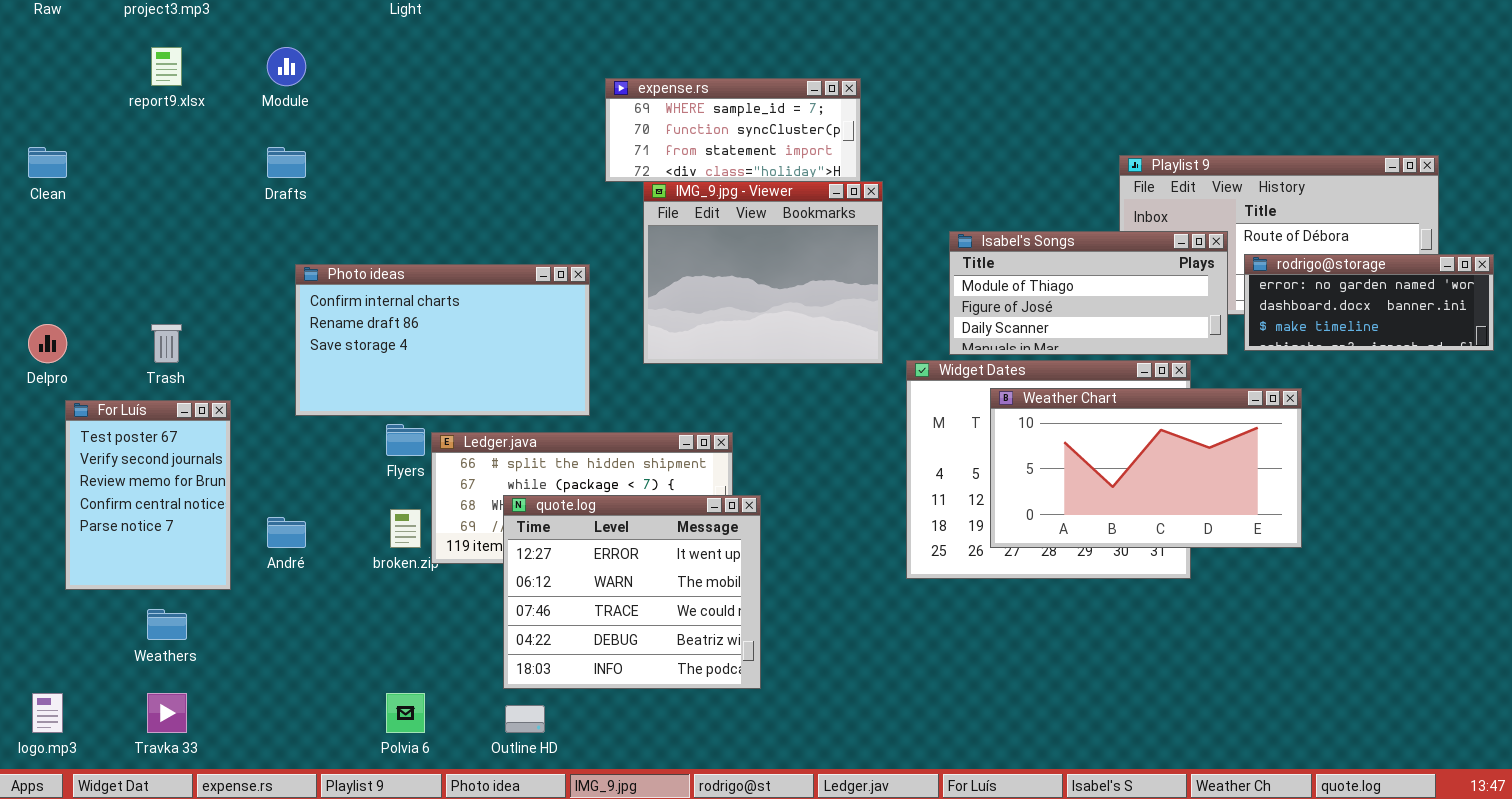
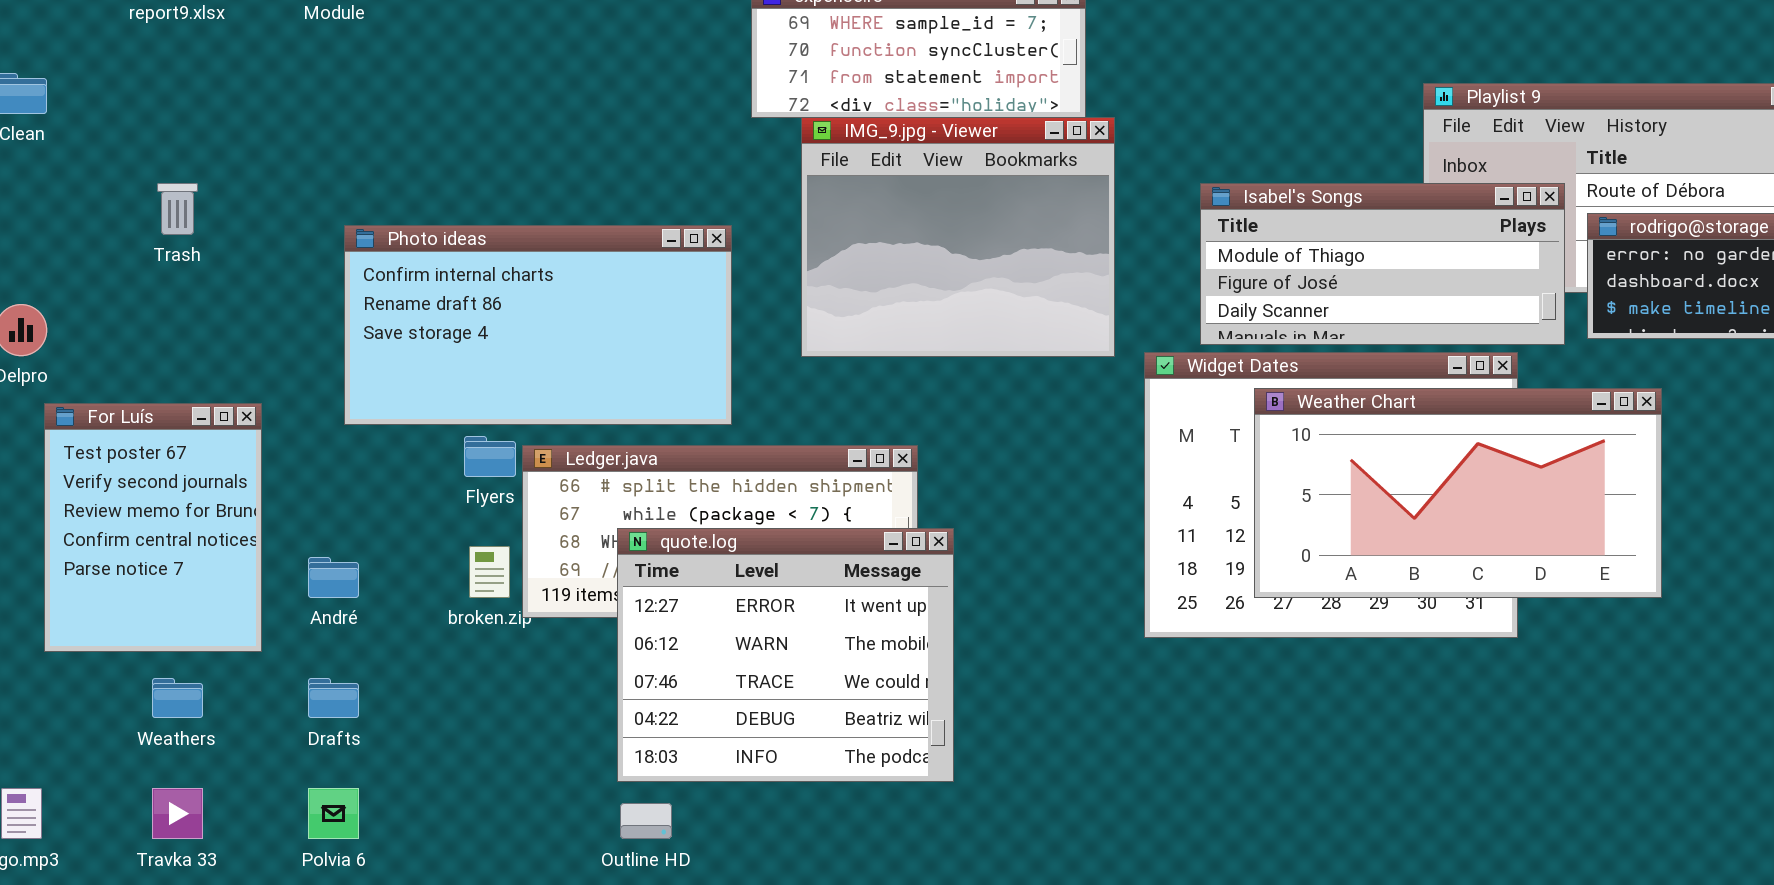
Drafts: [267,147,306,178] -> [308,678,359,718], moved
Trash: [151,324,182,363] -> [157,183,198,235], moved
Polvia 6: [386,693,425,733] -> [308,788,359,839], moved

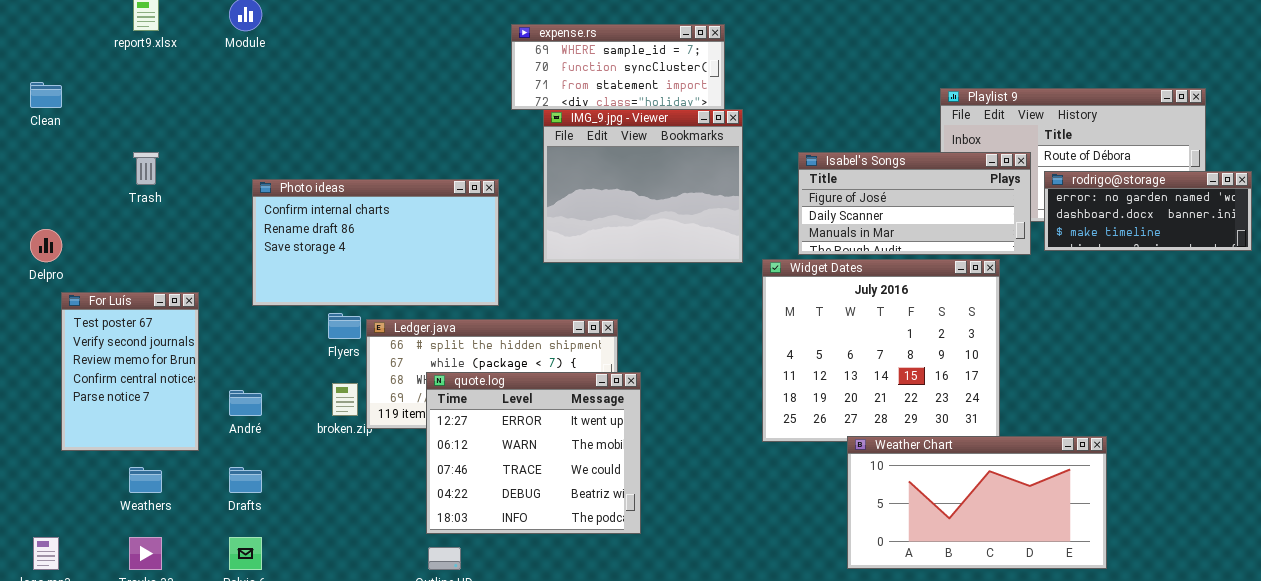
Isabel's Songs: [1200,183,1565,345] -> [798,152,1031,255], scrolled down 1 row
Weather Chart: [1254,388,1662,598] -> [847,436,1107,569], moved

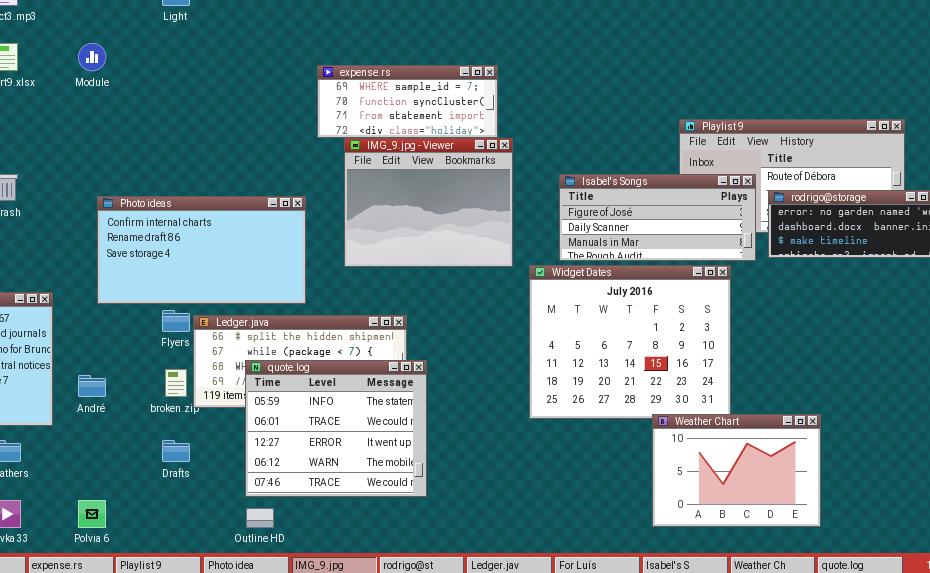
quote.log: [426,372,641,534] -> [245,360,427,497], scrolled up 2 rows
Weather Chart: [847,436,1107,569] -> [652,414,821,527], resized
Drafts: [229,467,262,493] -> [162,440,190,462], moved

